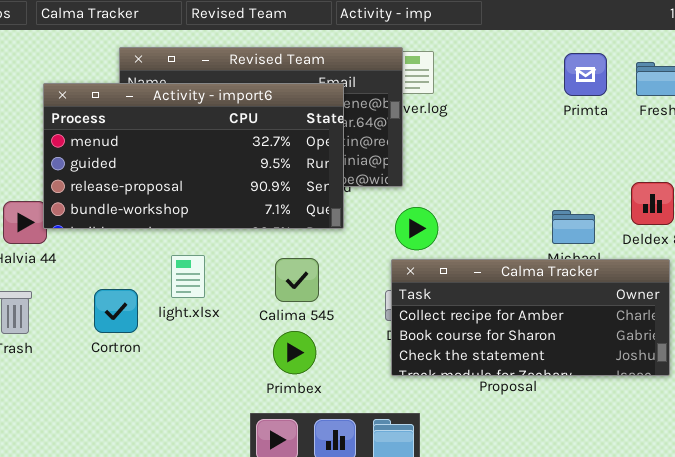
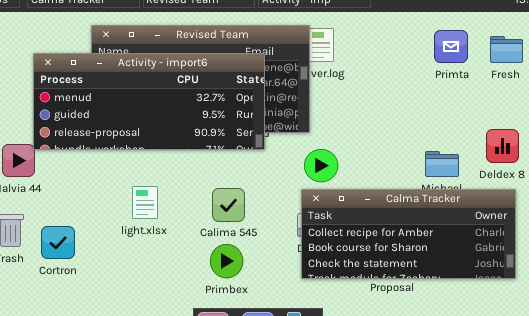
Activity - import6: [43,83,344,229] -> [33,53,265,150], resized
Cortron: [94,289,138,333] -> [41,226,75,259], moved

